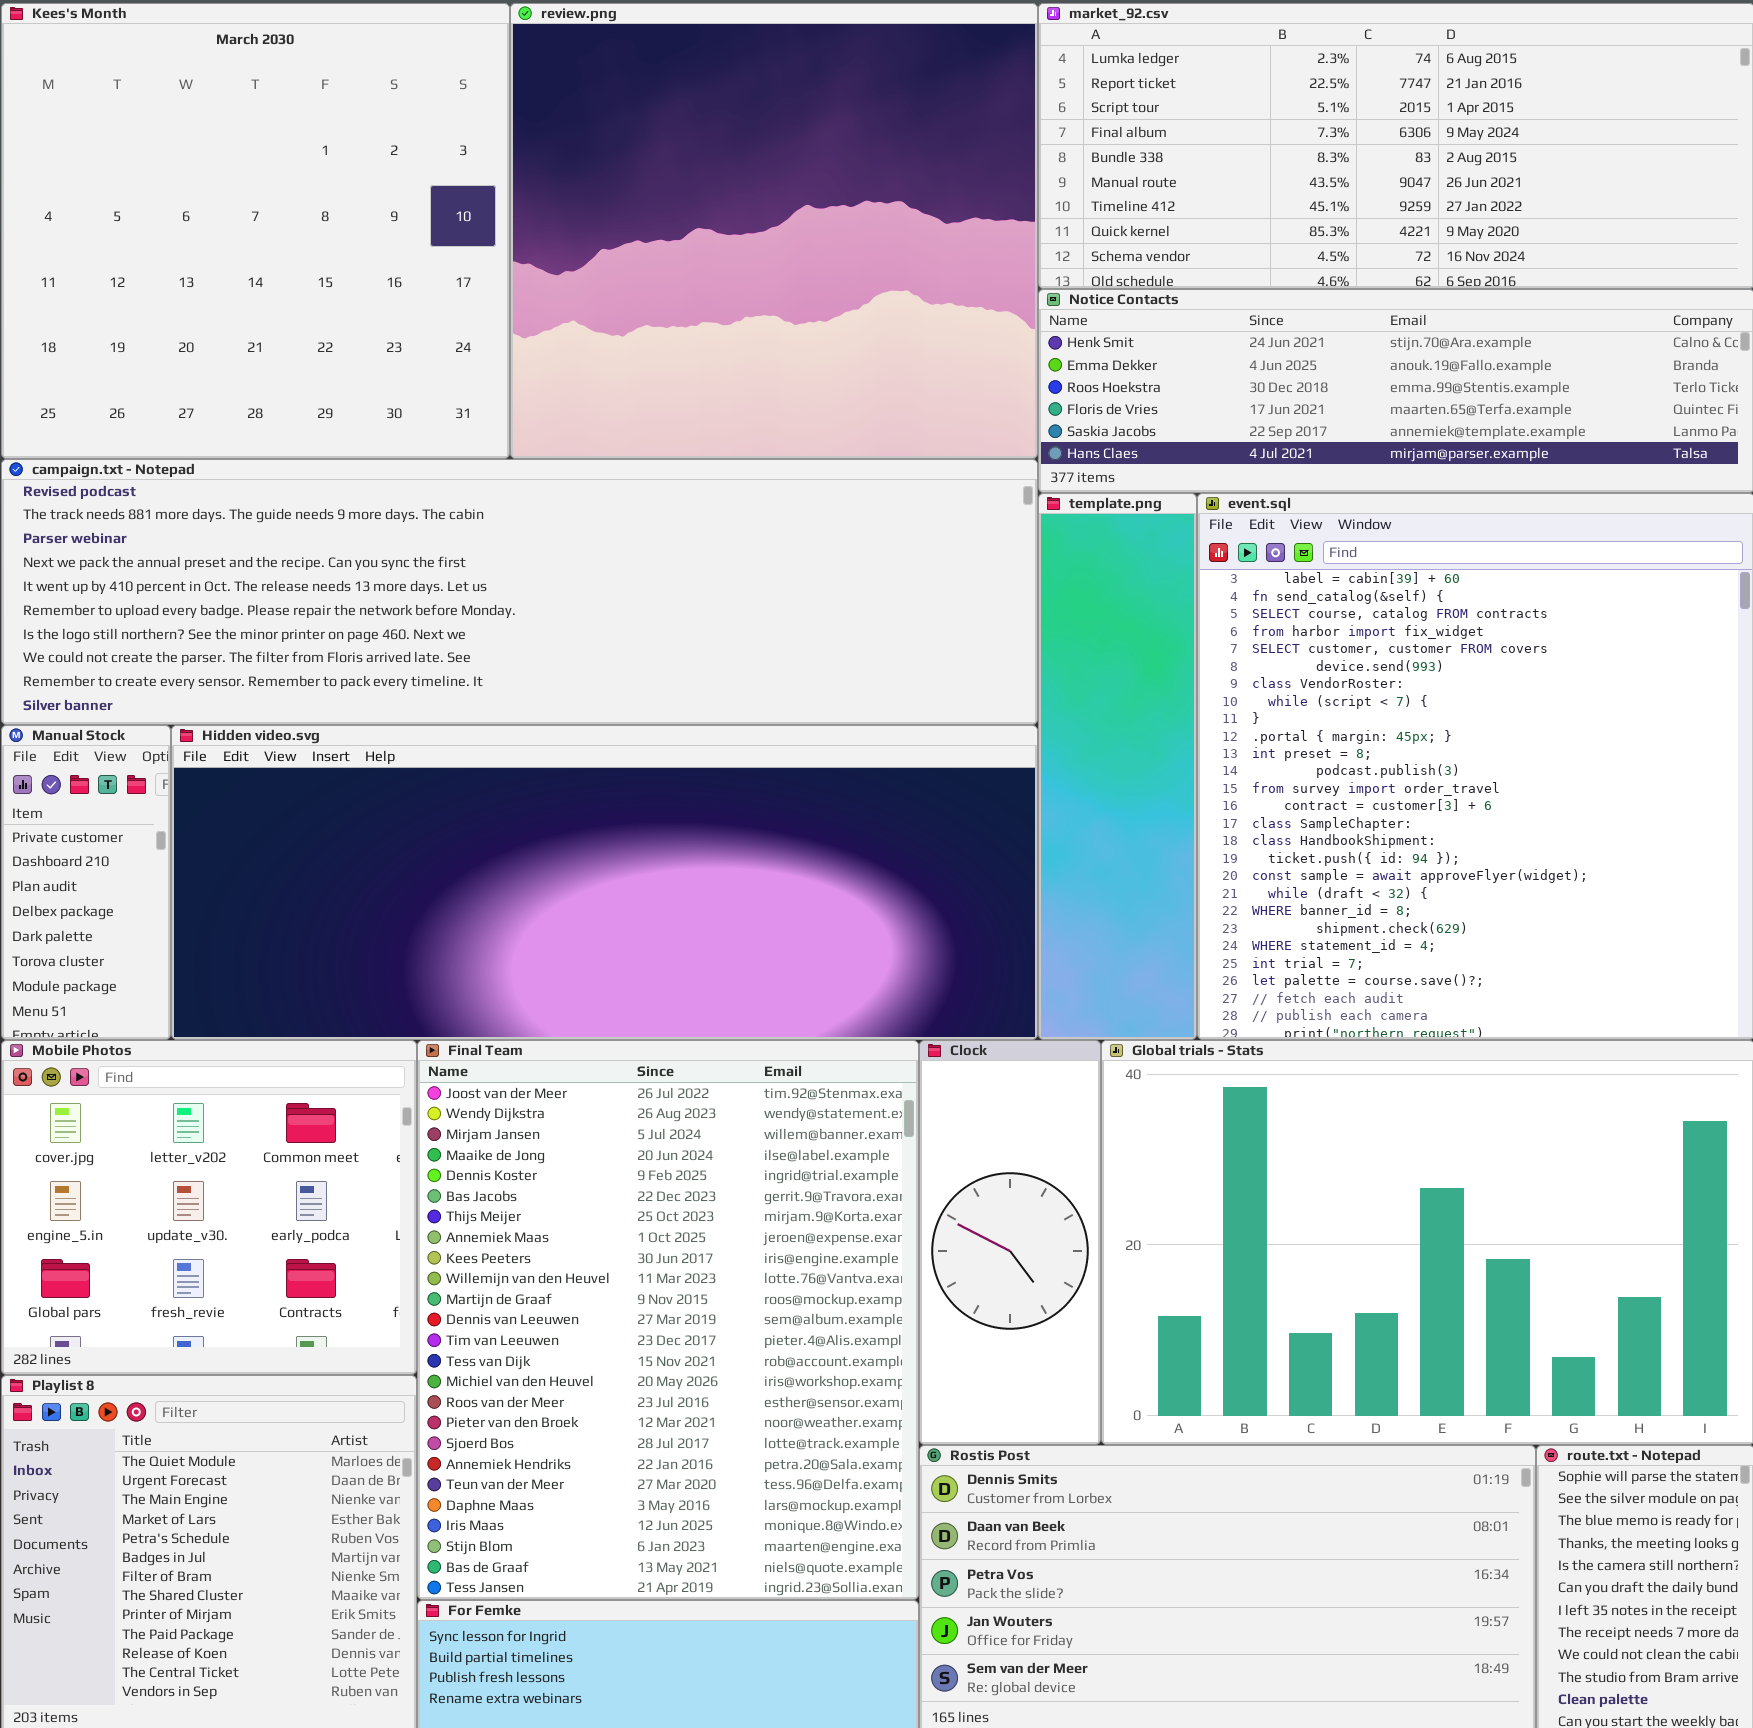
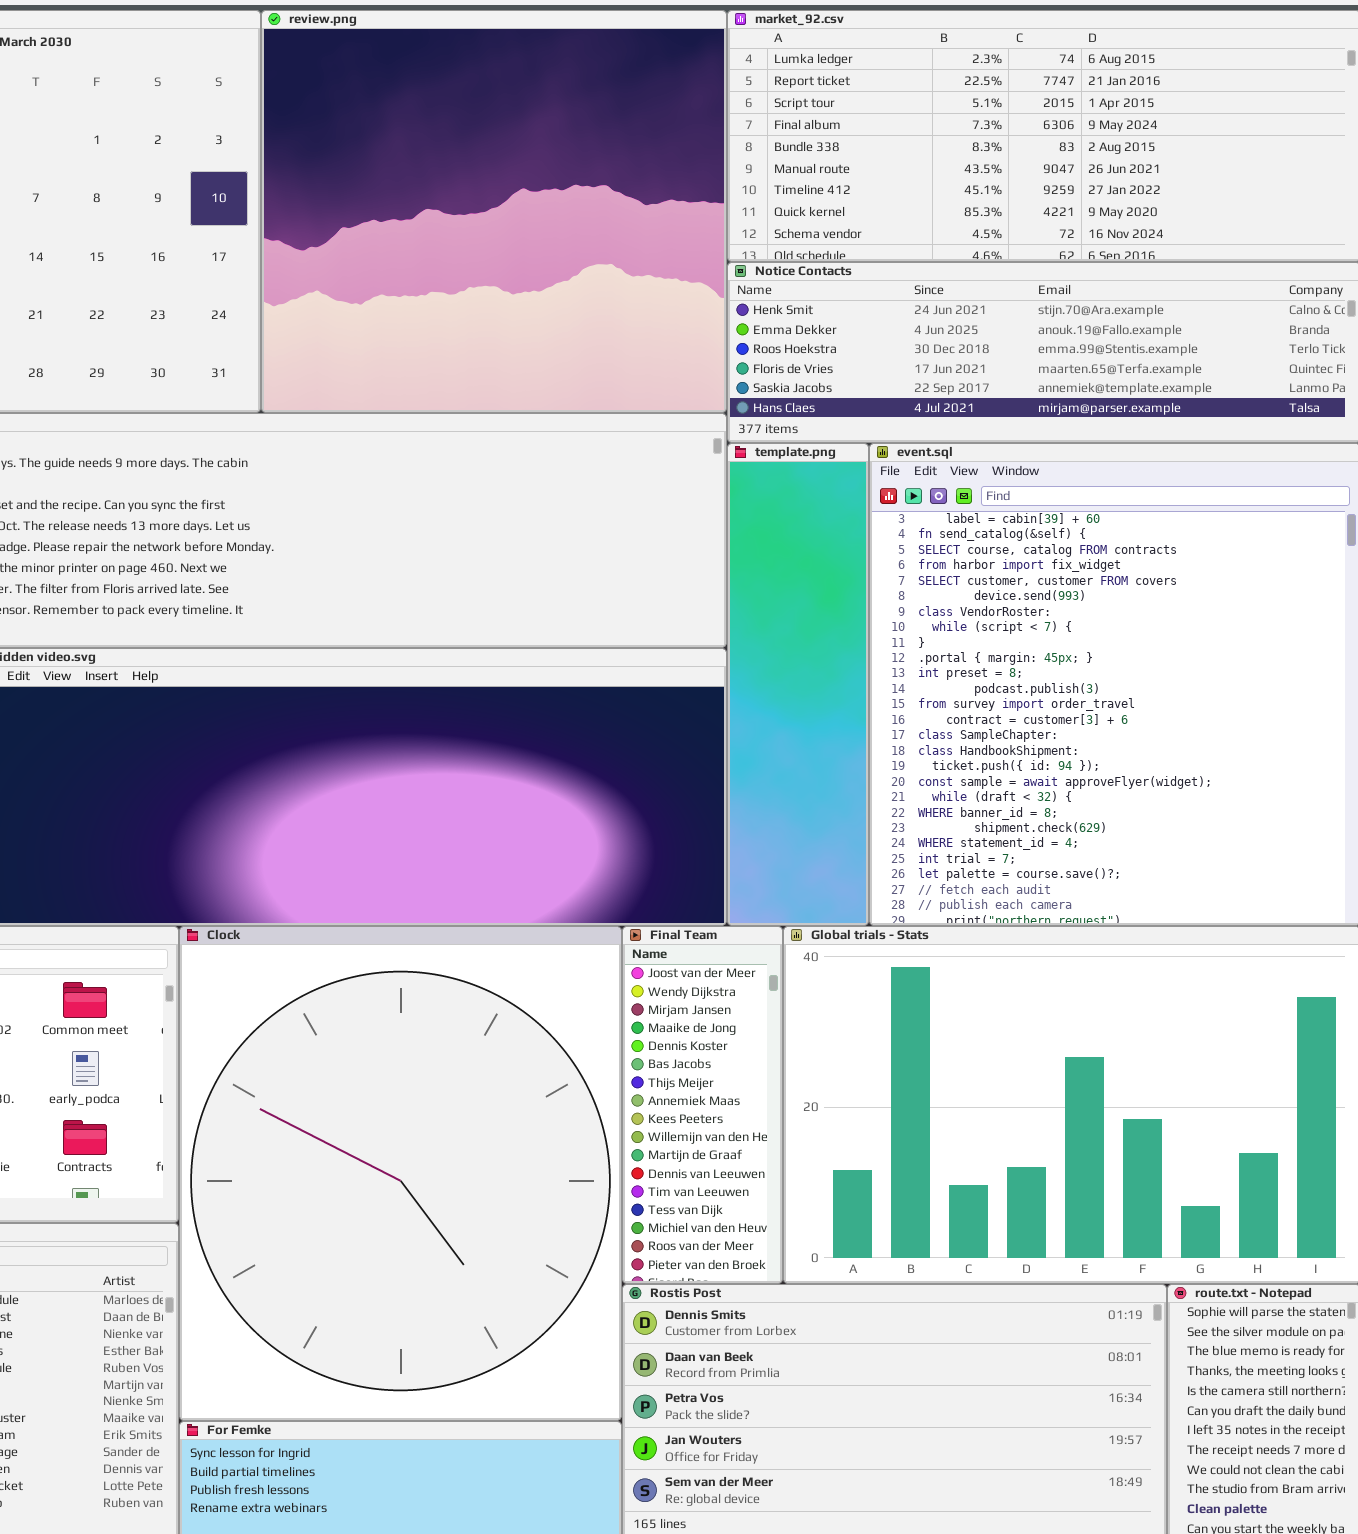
Final Team: [417,1040,919,1600] -> [622,926,783,1284], moved, resized
Clock: [919,1040,1101,1445] -> [179,926,622,1421], moved, resized

